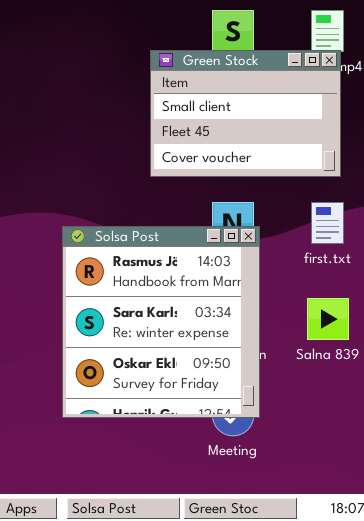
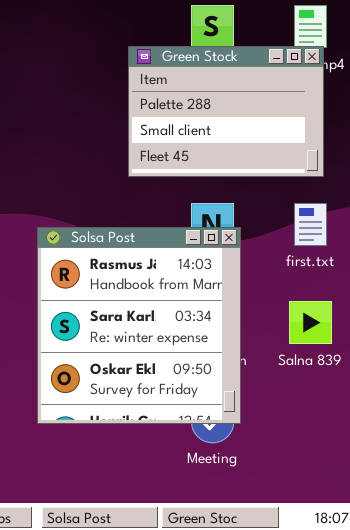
Green Stock: [150,50,341,177] -> [128,46,324,177], scrolled up 1 row

